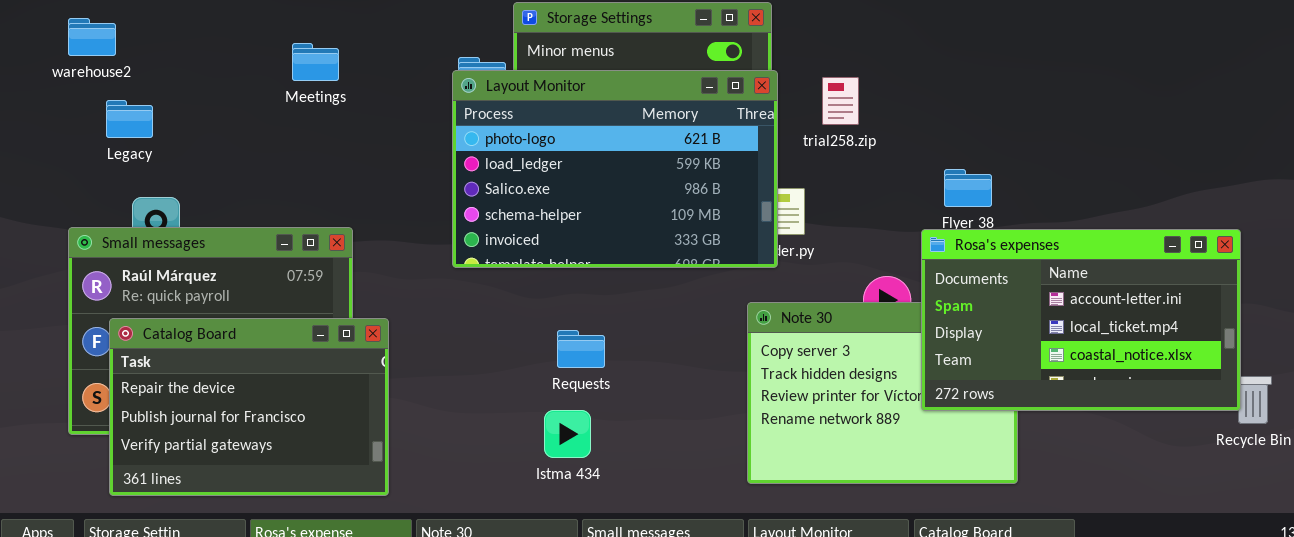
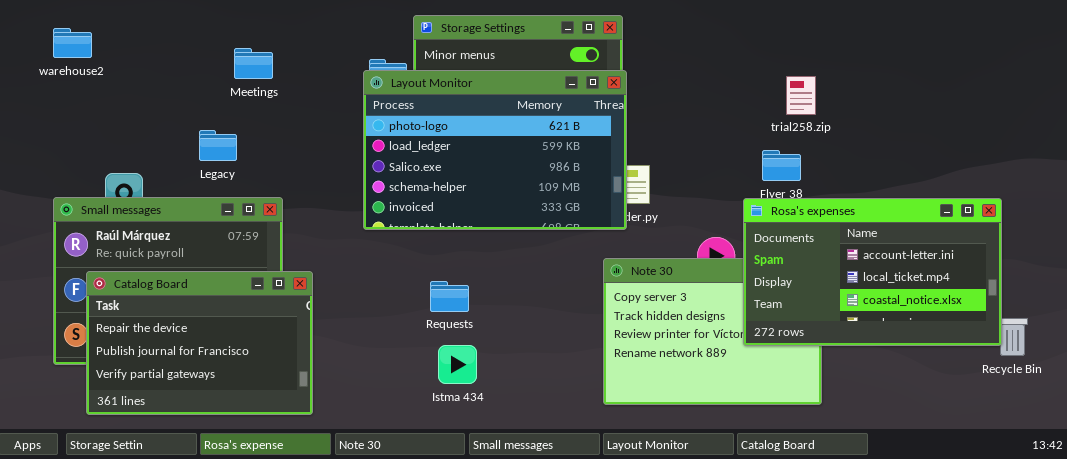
trial258.zip: [822,77,859,125] -> [786,76,816,115], moved
Legacy: [106,100,153,138] -> [199,130,237,161], moved
Requests: [557,330,605,368] -> [430,281,469,312], moved

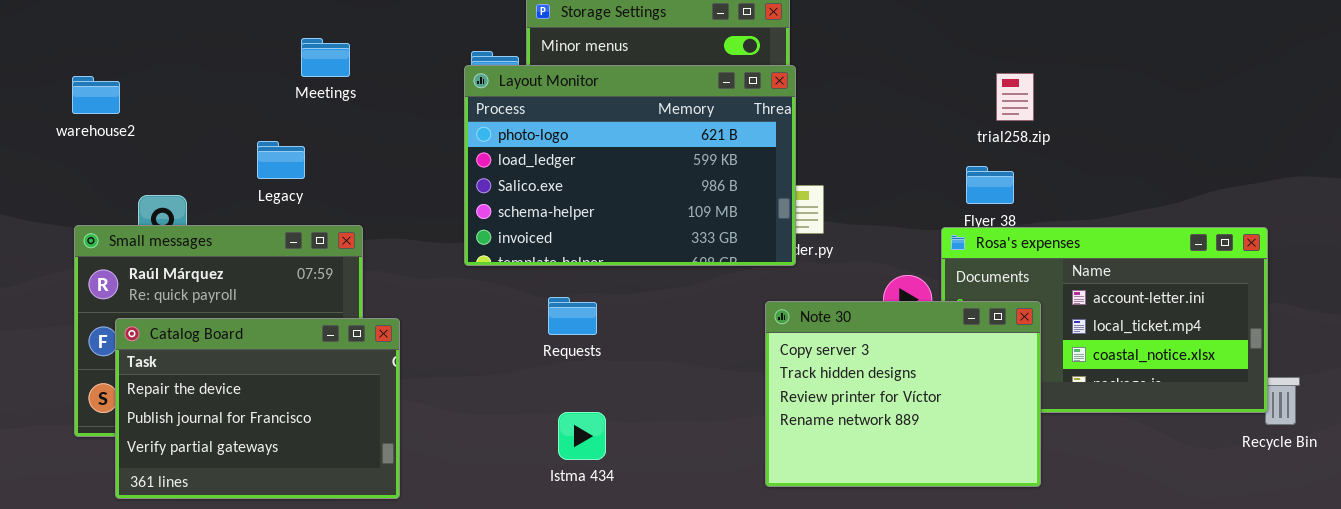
warehouse2: [53,28,92,58] -> [72,76,120,114], moved
Note 30: [603,258,822,405] -> [765,301,1041,487], raised
Requests: [430,281,469,312] -> [548,297,597,335], moved

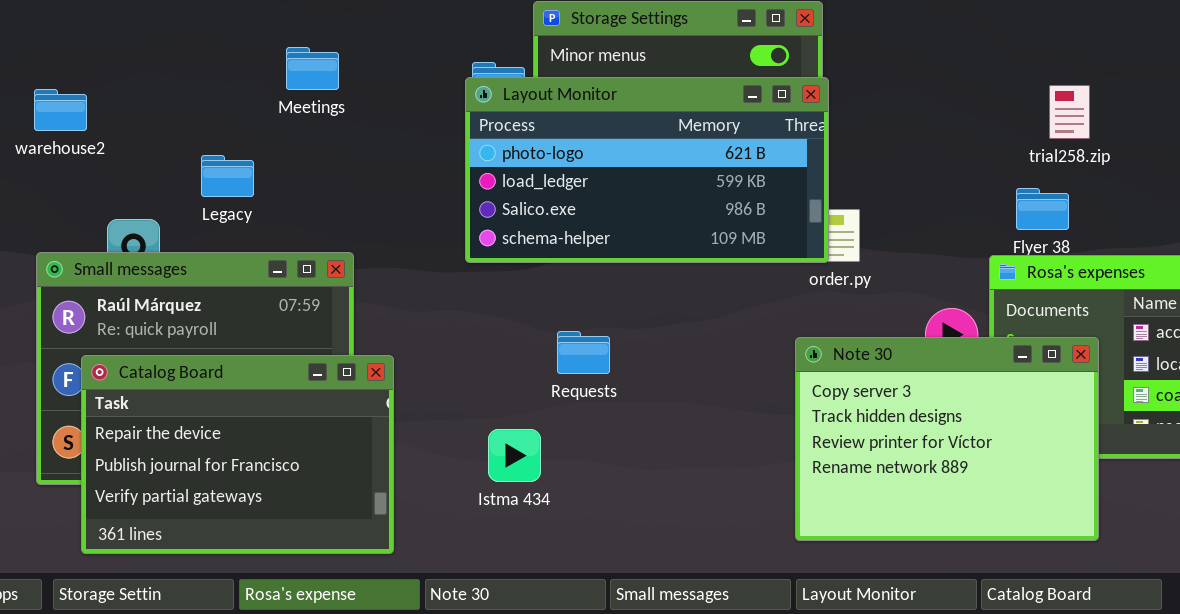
Layout Monitor: [464,65,796,266] -> [465,77,829,263], resized
Legacy: [257,141,305,179] -> [201,155,254,197], moved
Istma 434: [558,412,606,460] -> [488,429,541,482], moved

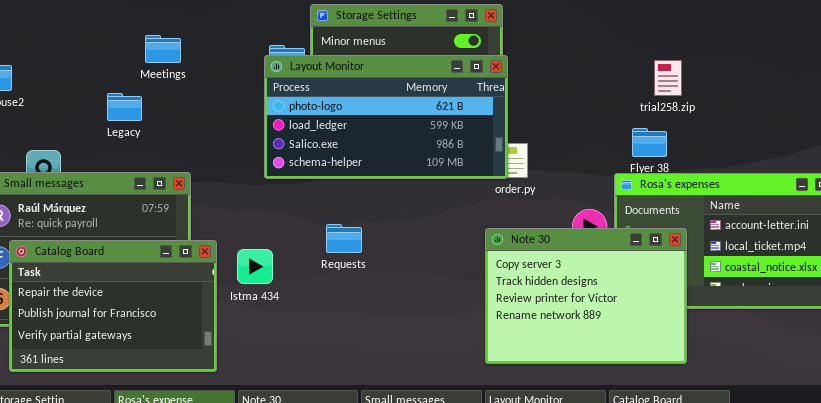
Legacy: [201,155,254,197] -> [107,93,142,121], moved
Istma 434: [488,429,541,482] -> [237,249,273,284], moved

